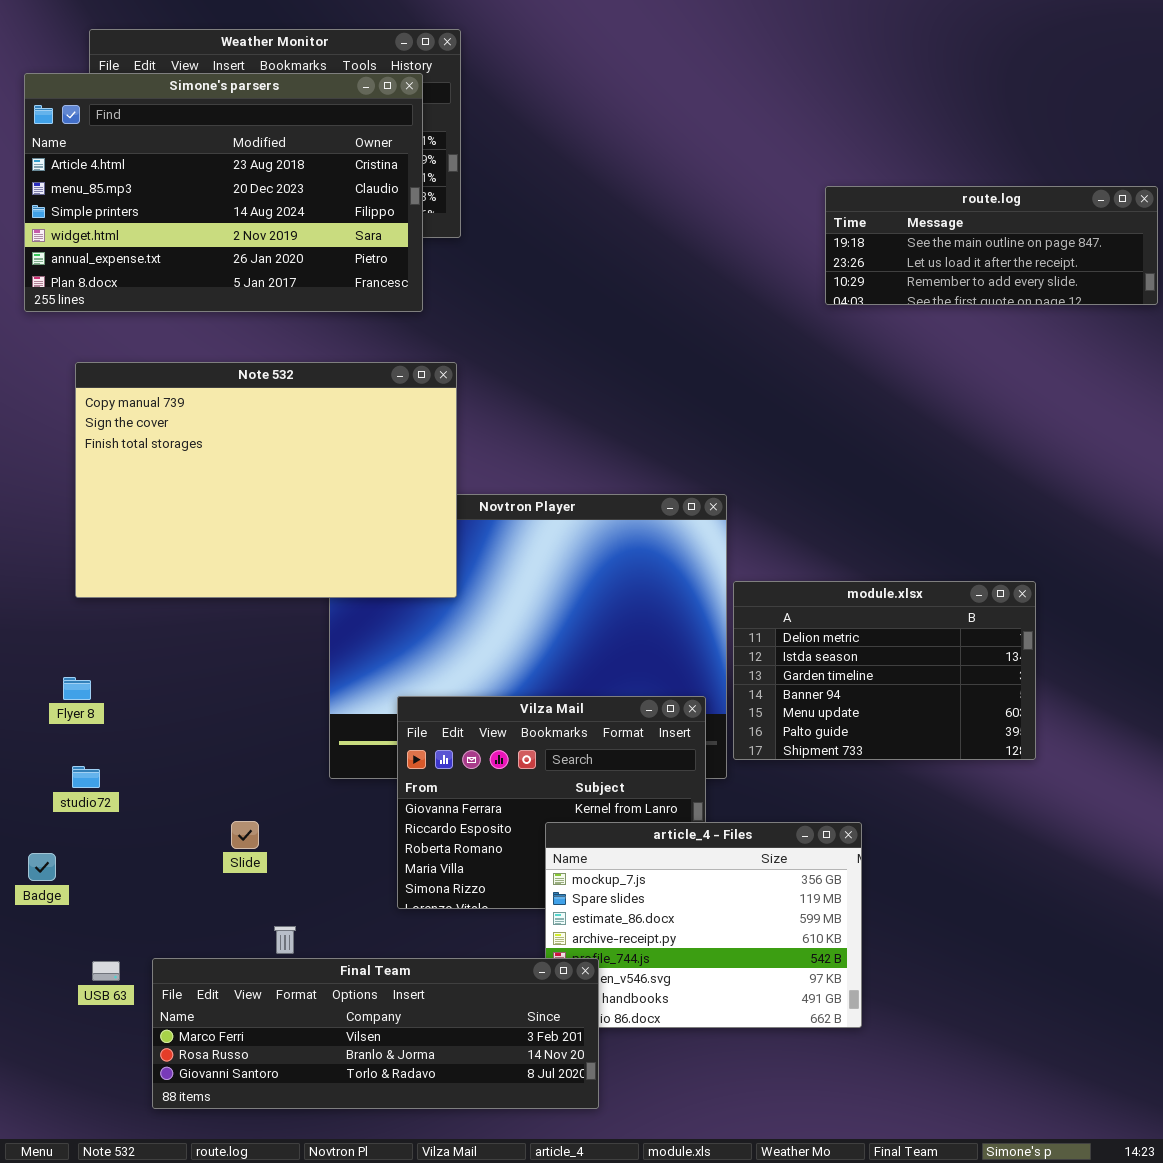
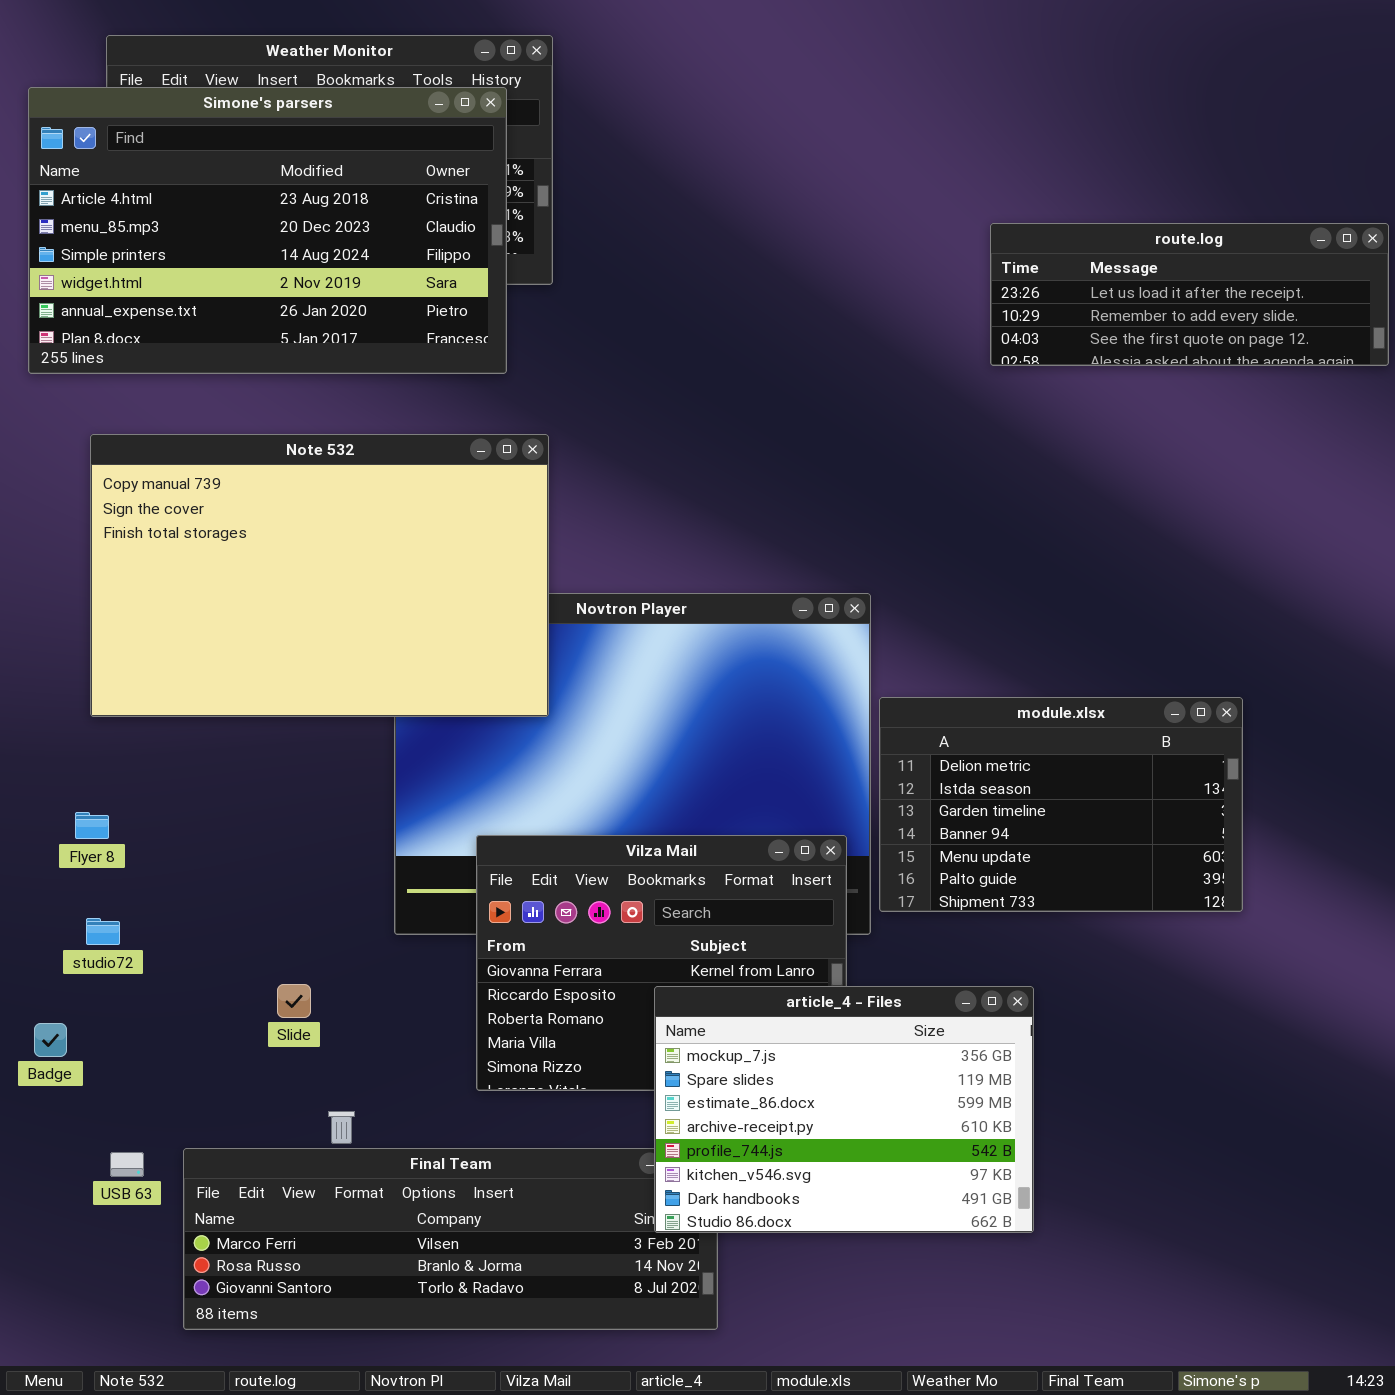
route.log: [825,186,1158,305] -> [990,223,1389,366], scrolled down 1 row
article_4 - Files: [545,822,862,1028] -> [654,986,1034,1233], raised

